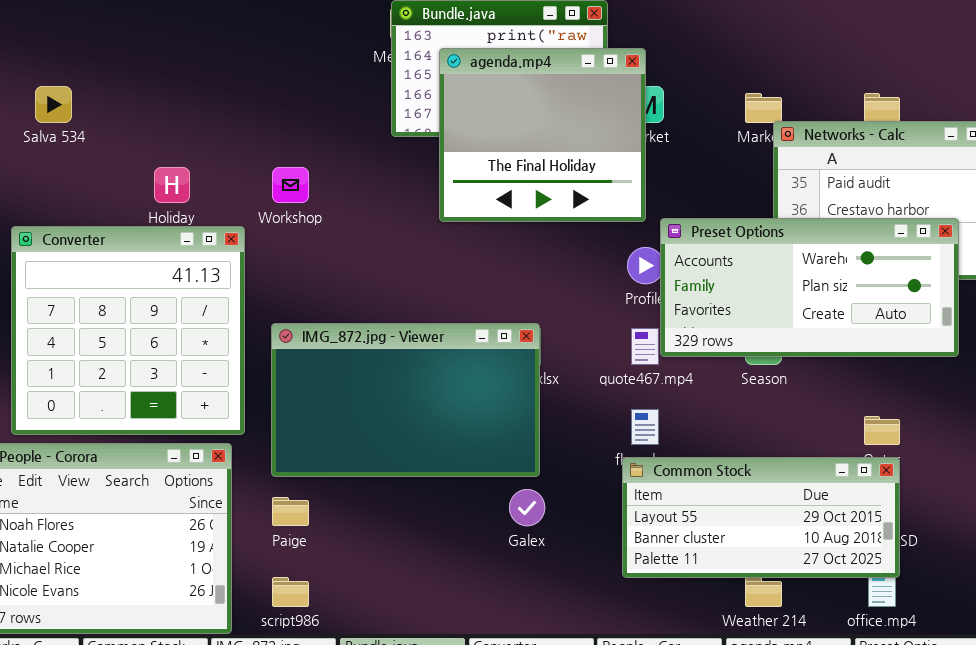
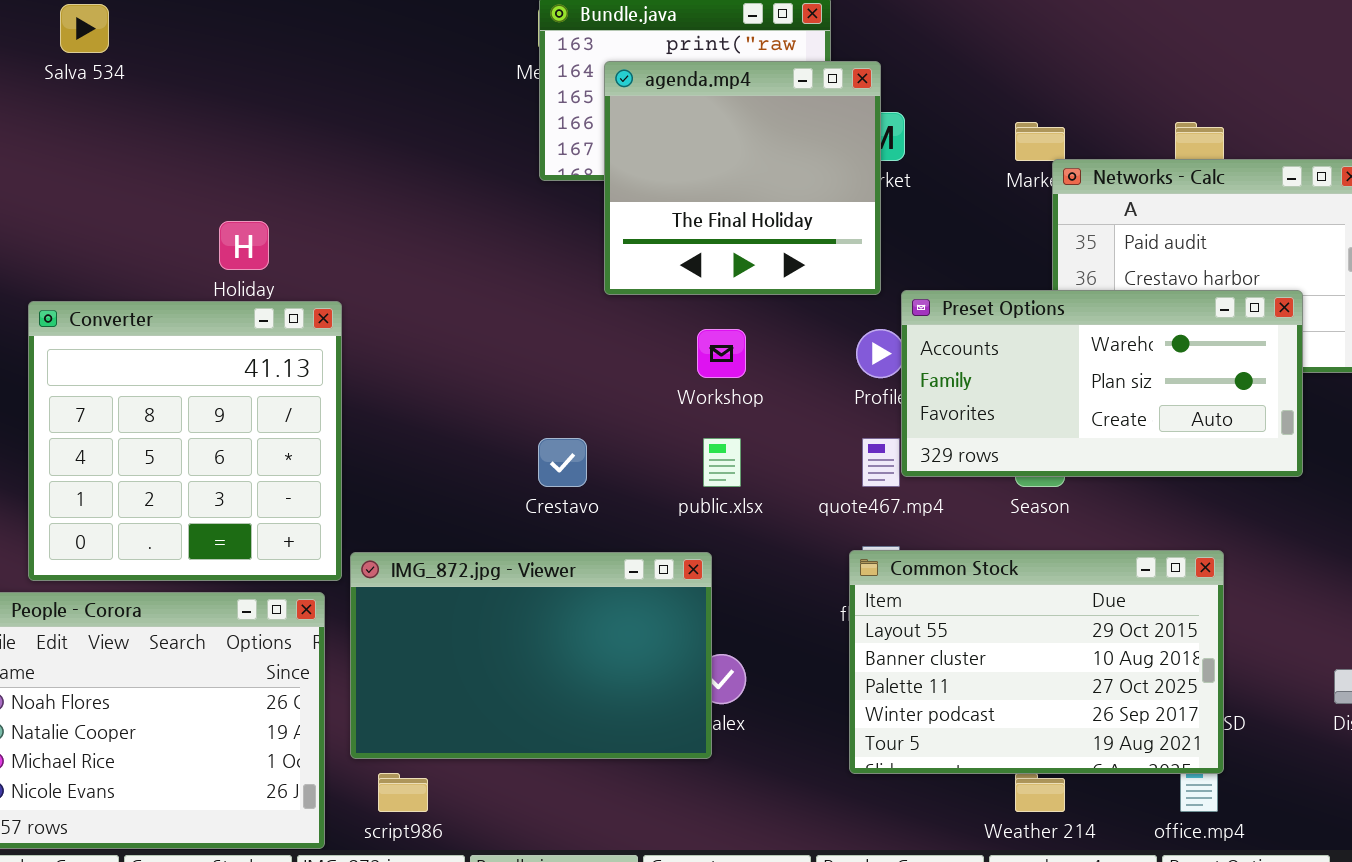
Salva 534: [35,86,72,123] -> [60,4,109,53], moved
Workshop: [272,167,309,203] -> [697,329,746,378], moved
IMG_872.jpg - Viewer: [271,323,540,477] -> [350,552,712,759], moved
Common Stock: [622,457,900,578] -> [849,550,1224,774], resized

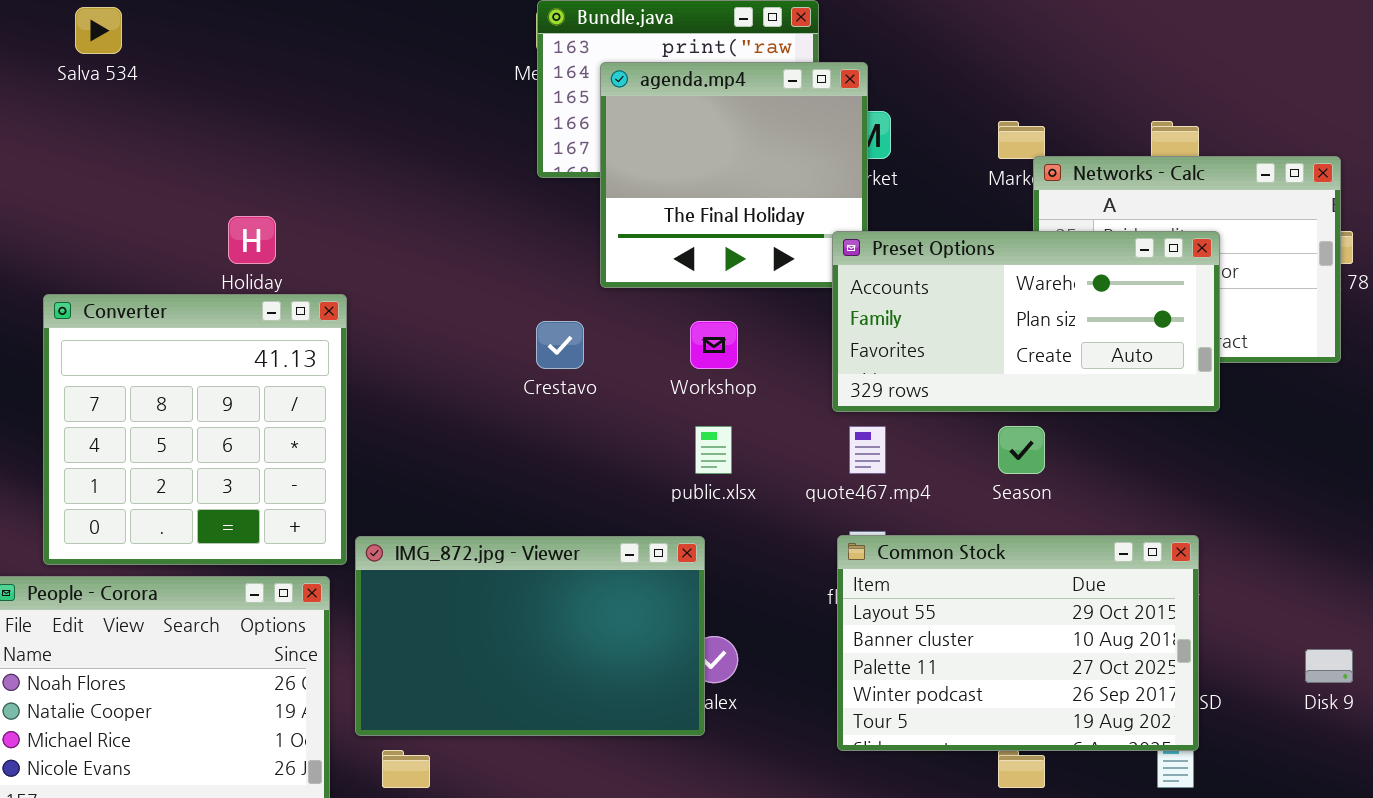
Preset Options: [901,290,1303,477] -> [832,231,1220,412], moved
Crestavo: [538,438,587,487] -> [536,321,584,369], moved

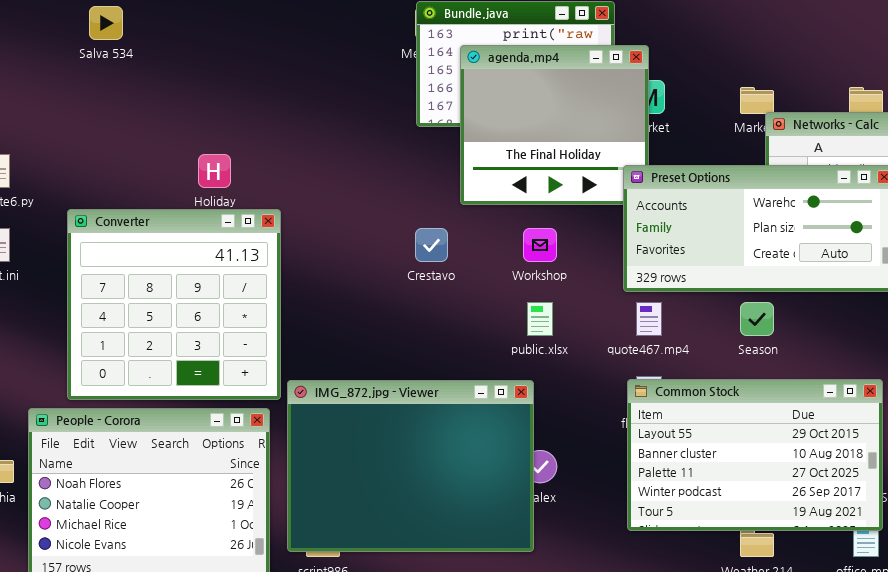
IMG_872.jpg - Viewer: [355,536,705,736] -> [287,380,534,552], resized

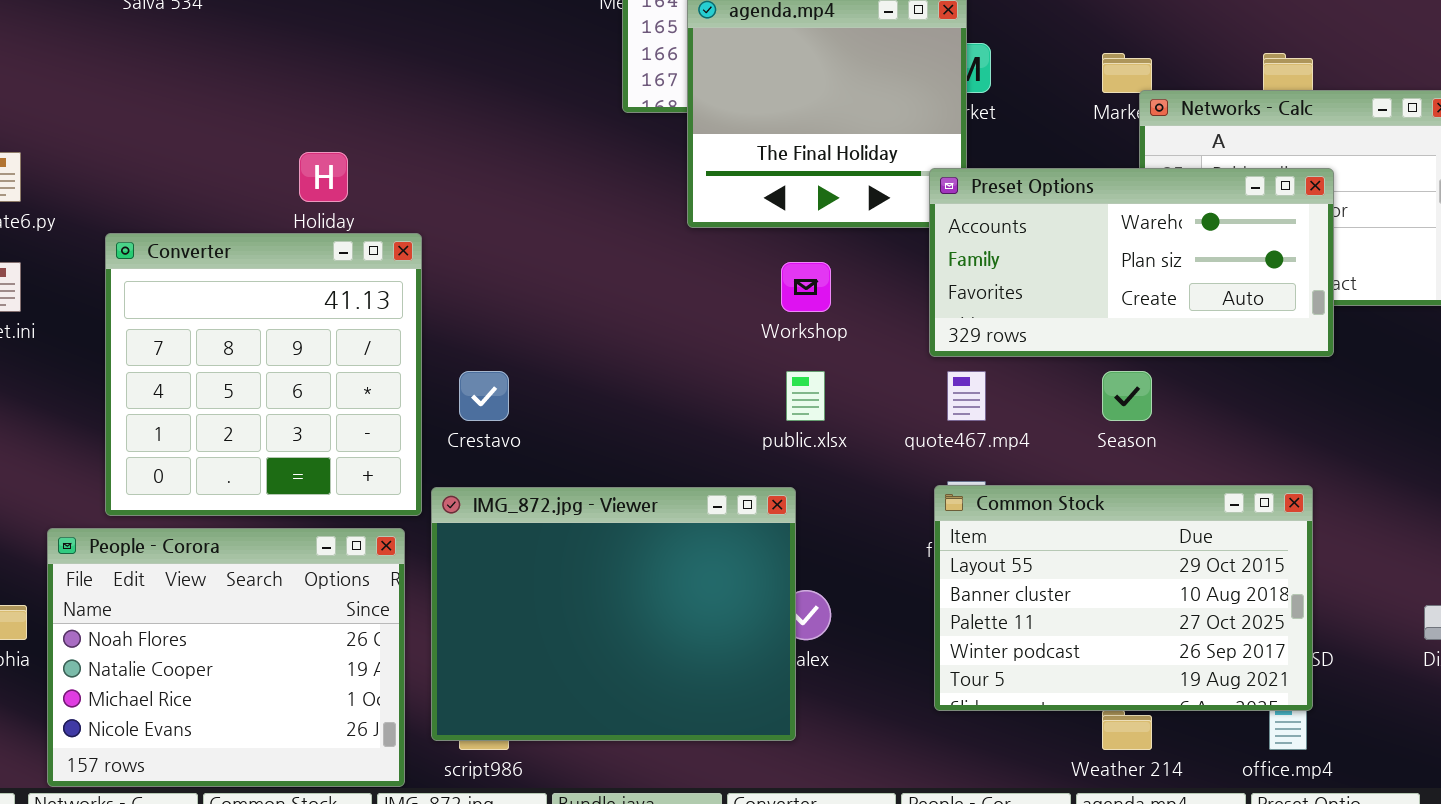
Crestavo: [415,228,448,262] -> [459,371,509,421], moved

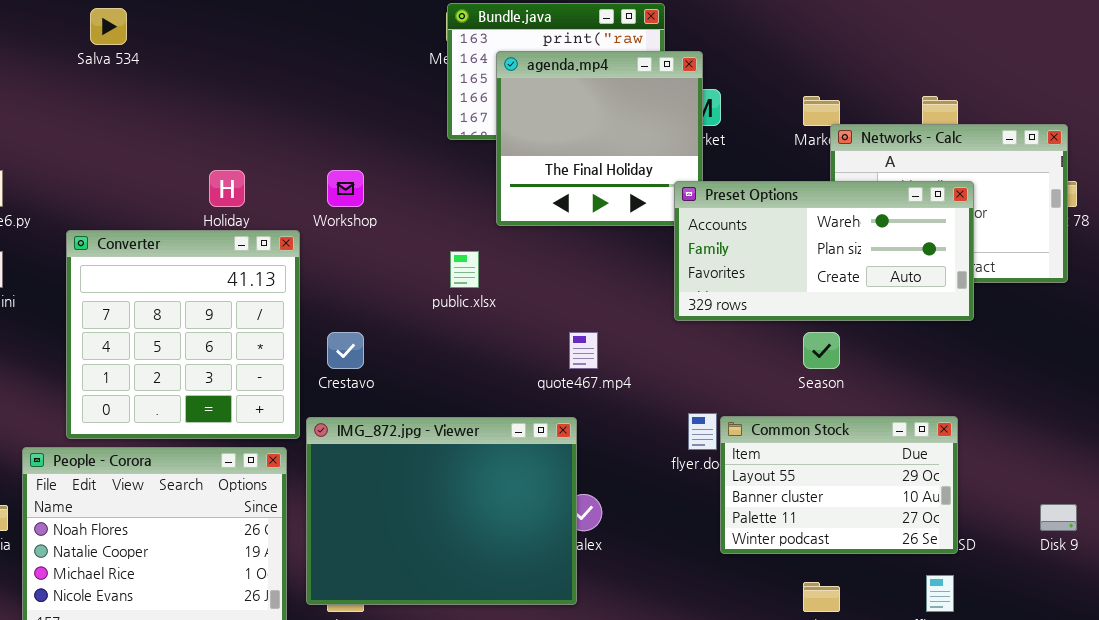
Workshop: [781,262,831,312] -> [327,170,364,207], moved
public.xlsx: [786,371,825,421] -> [450,251,479,288], moved
quote467.mp4: [947,371,986,421] -> [569,332,598,369], moved
Common Stock: [934,485,1313,711] -> [720,416,958,554], resized

